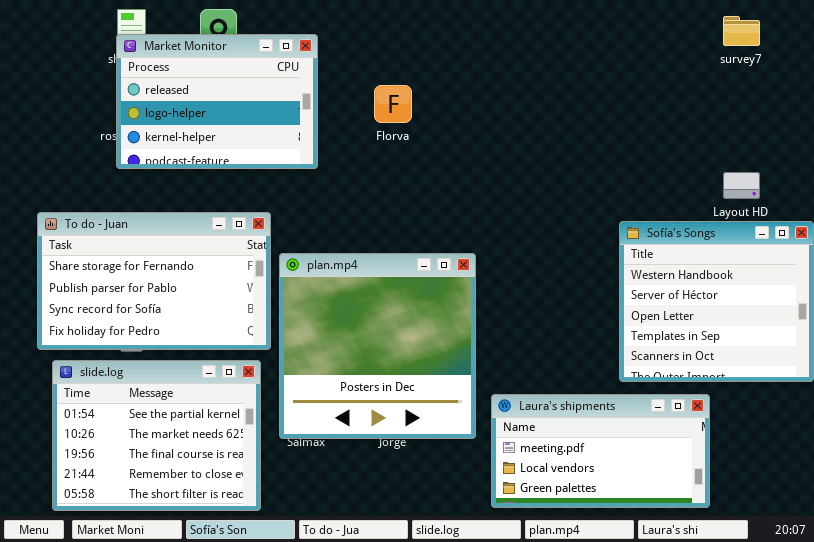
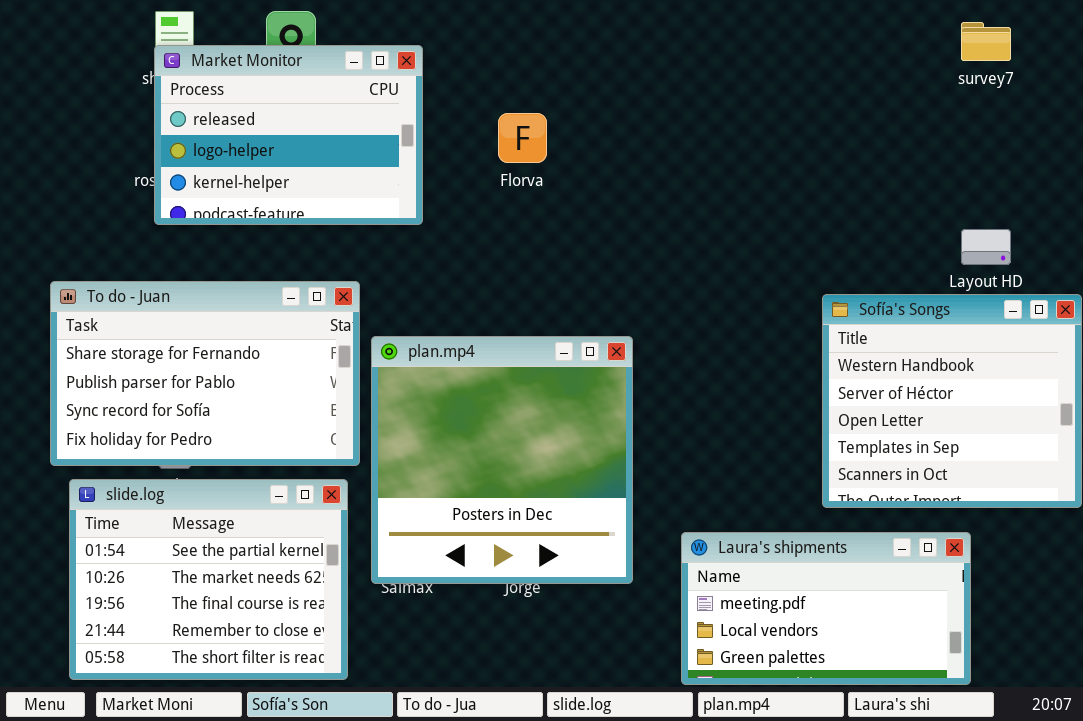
Laura's shipments: [491,394,710,508] -> [681,532,971,685], moved

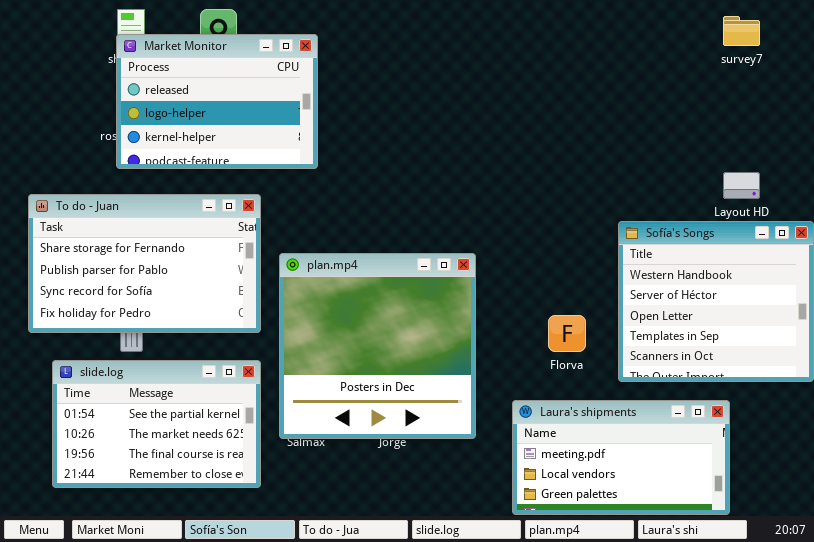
Florva: [498,113,547,163] -> [548,315,586,352], moved
To do - Juan: [50,281,360,466] -> [28,194,261,333], moved
slide.log: [69,479,348,680] -> [52,360,261,488], resized

